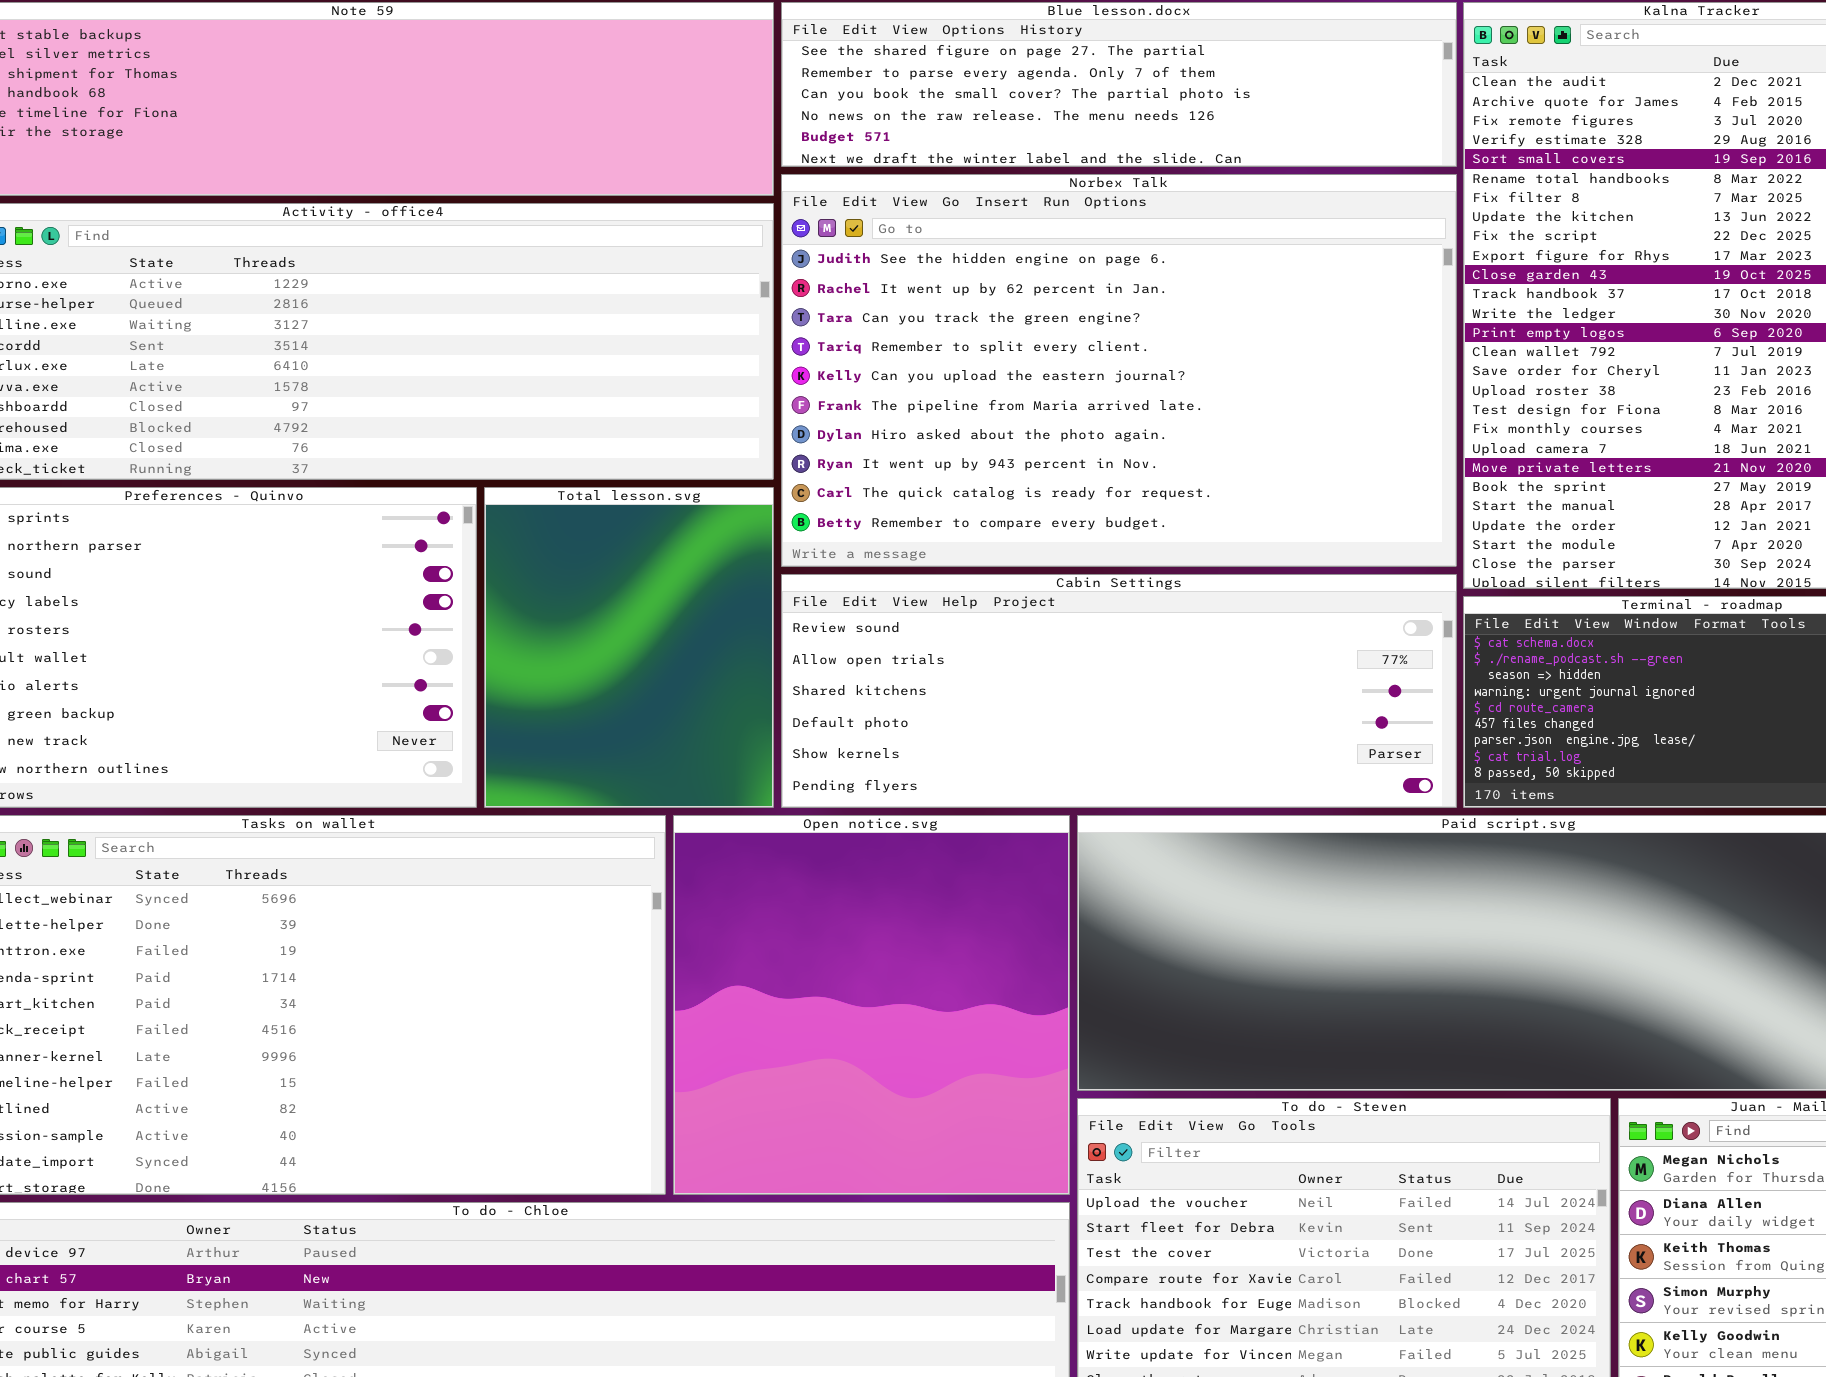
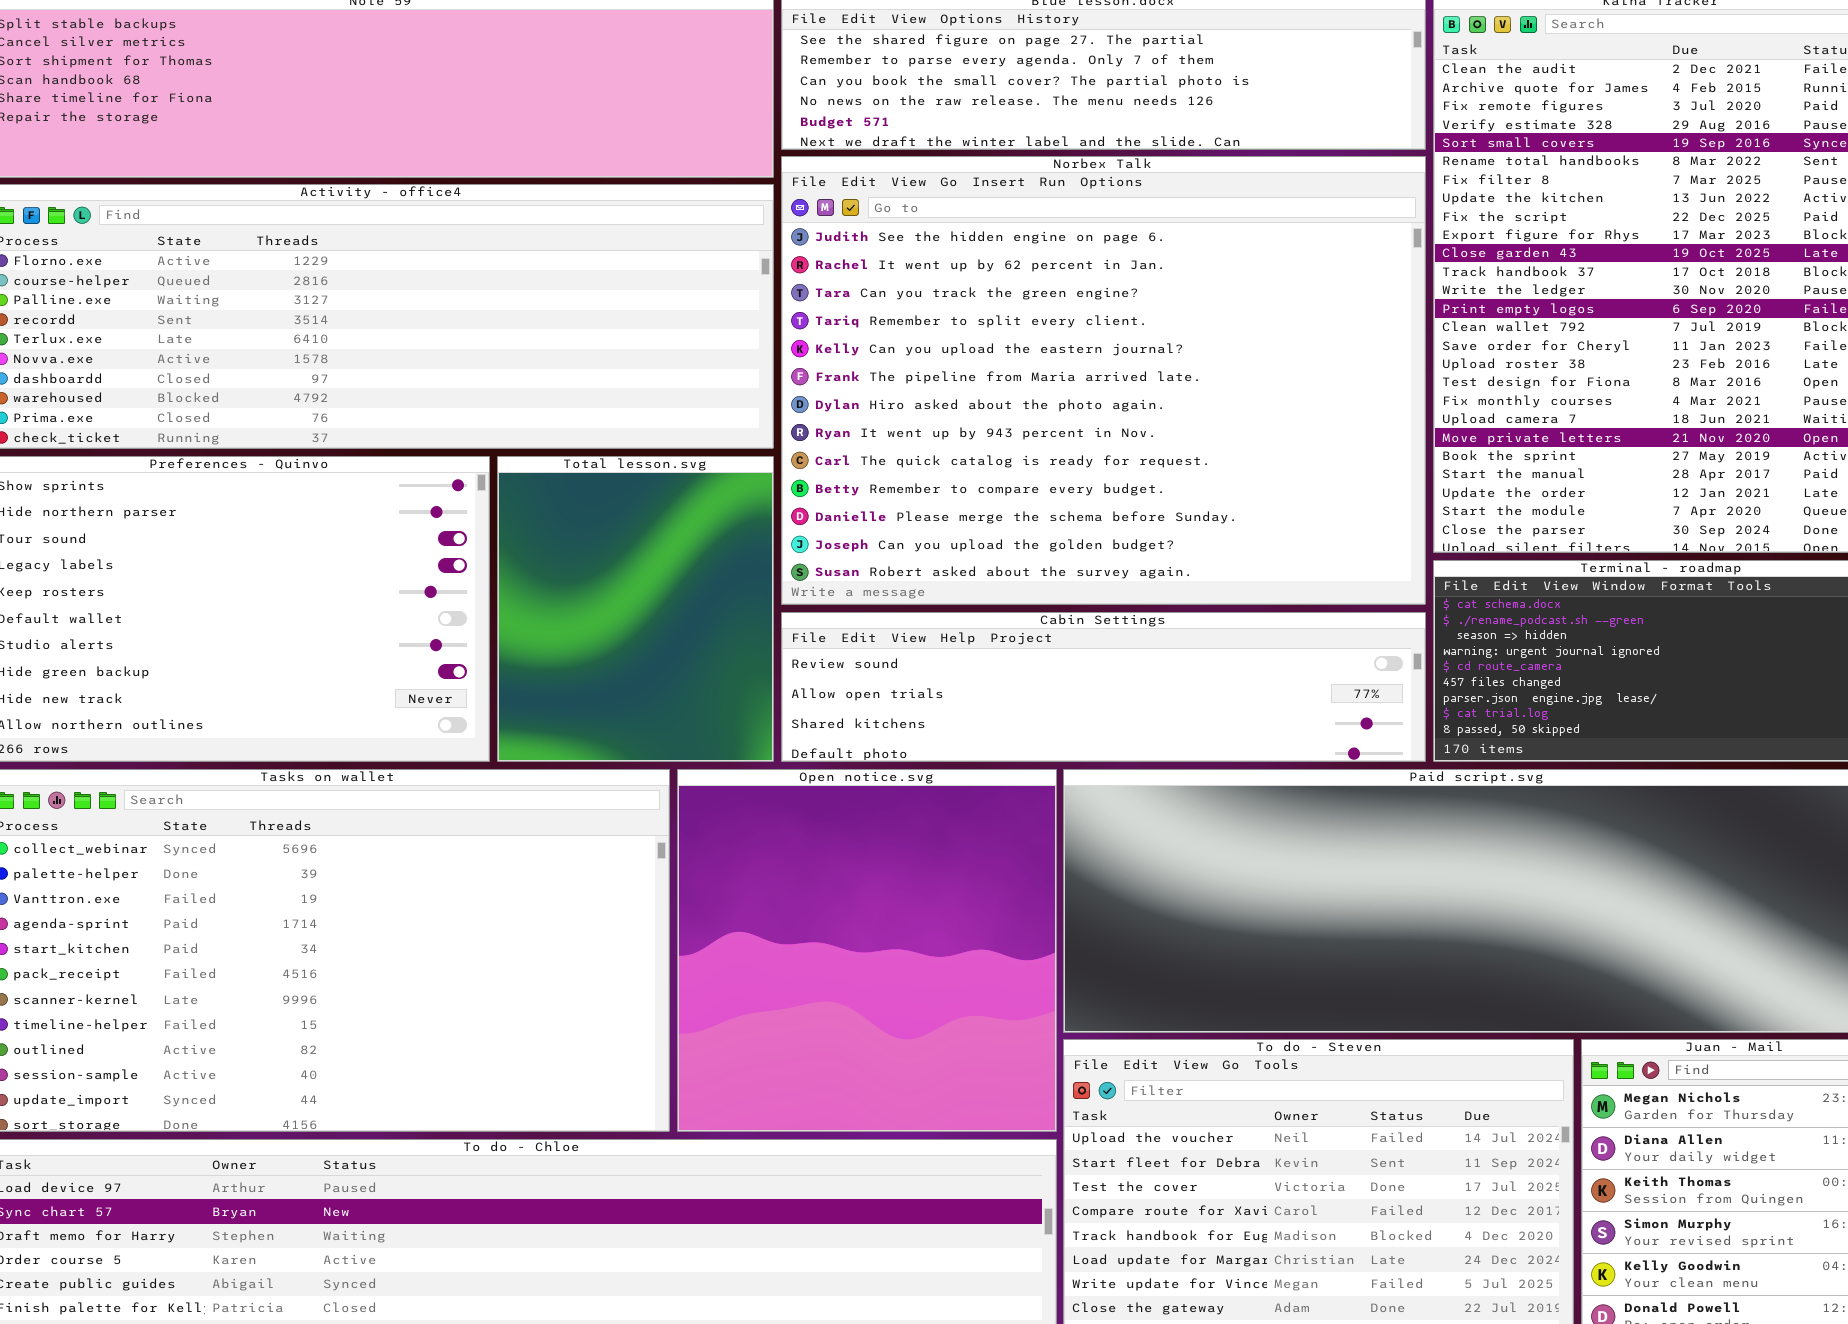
Norbex Talk: [781,174,1457,567] -> [781,156,1426,605], resized
Cabin Settings: [781,574,1457,808] -> [781,612,1426,762], resized

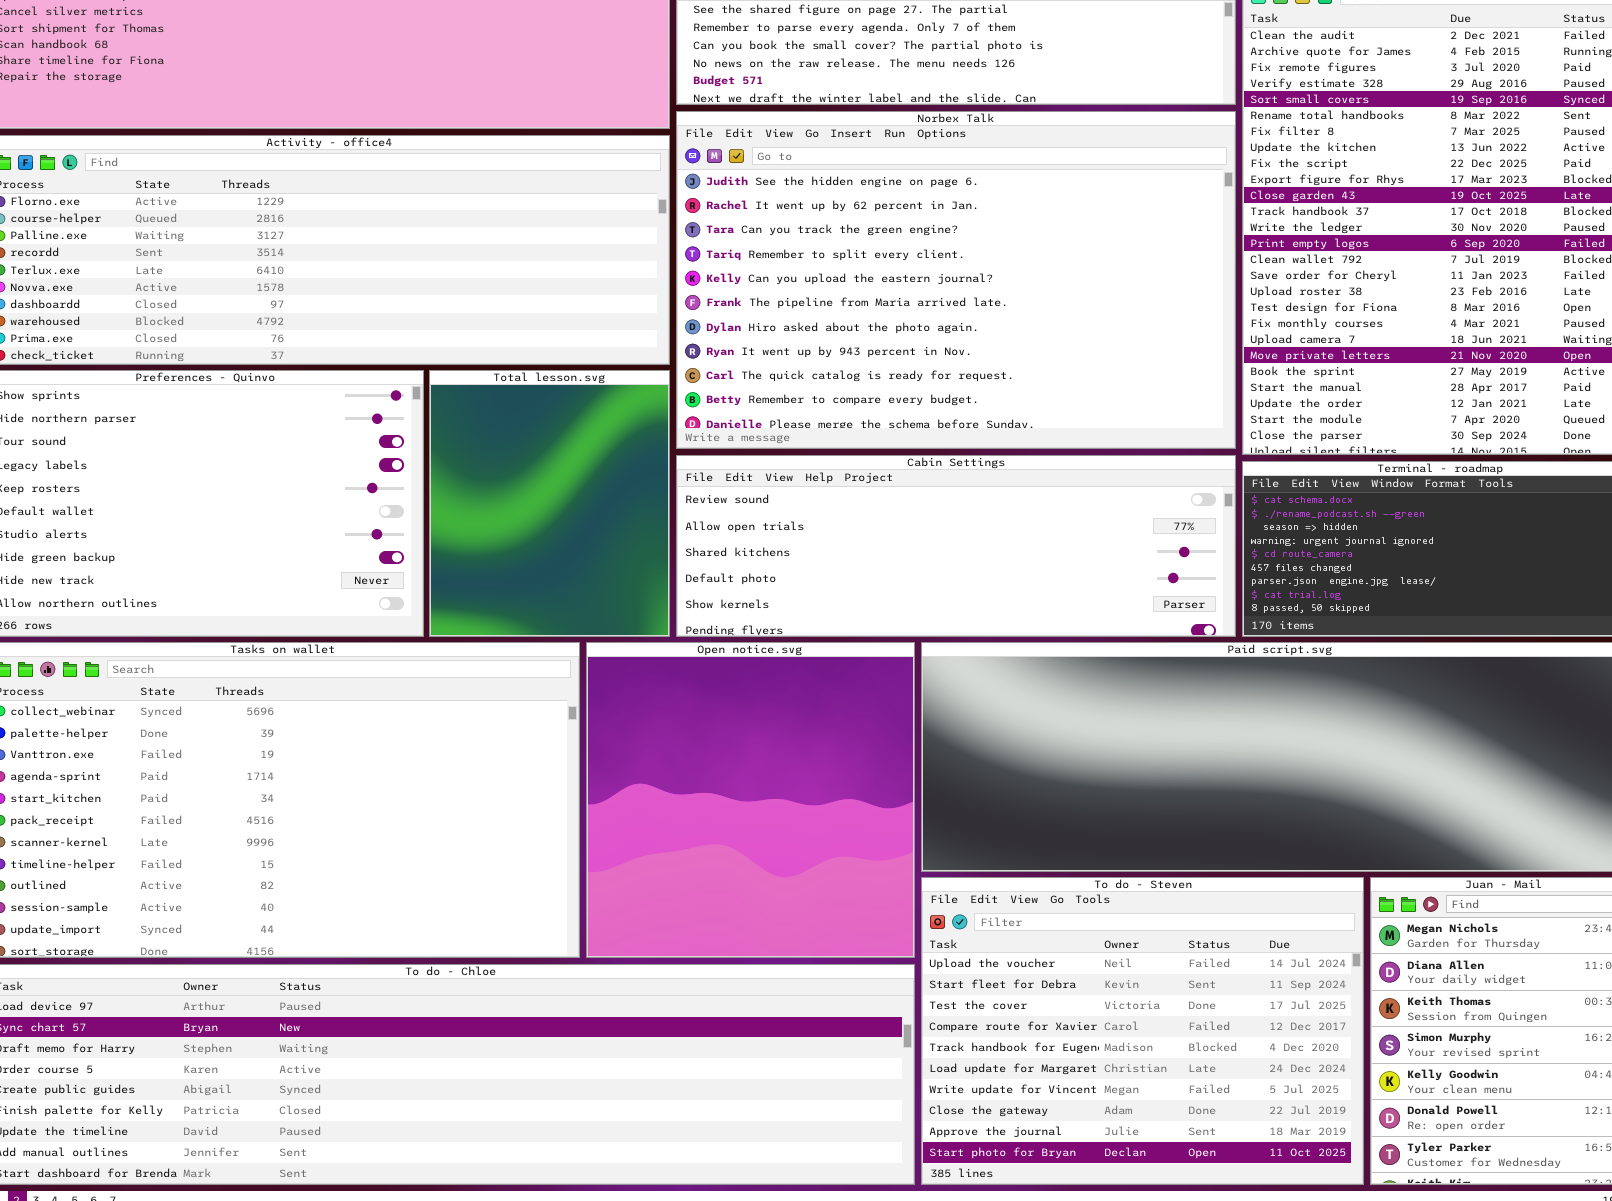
Norbex Talk: [781,156,1426,605] -> [676,111,1236,449], resized
Cabin Settings: [781,612,1426,762] -> [676,455,1236,637], resized

